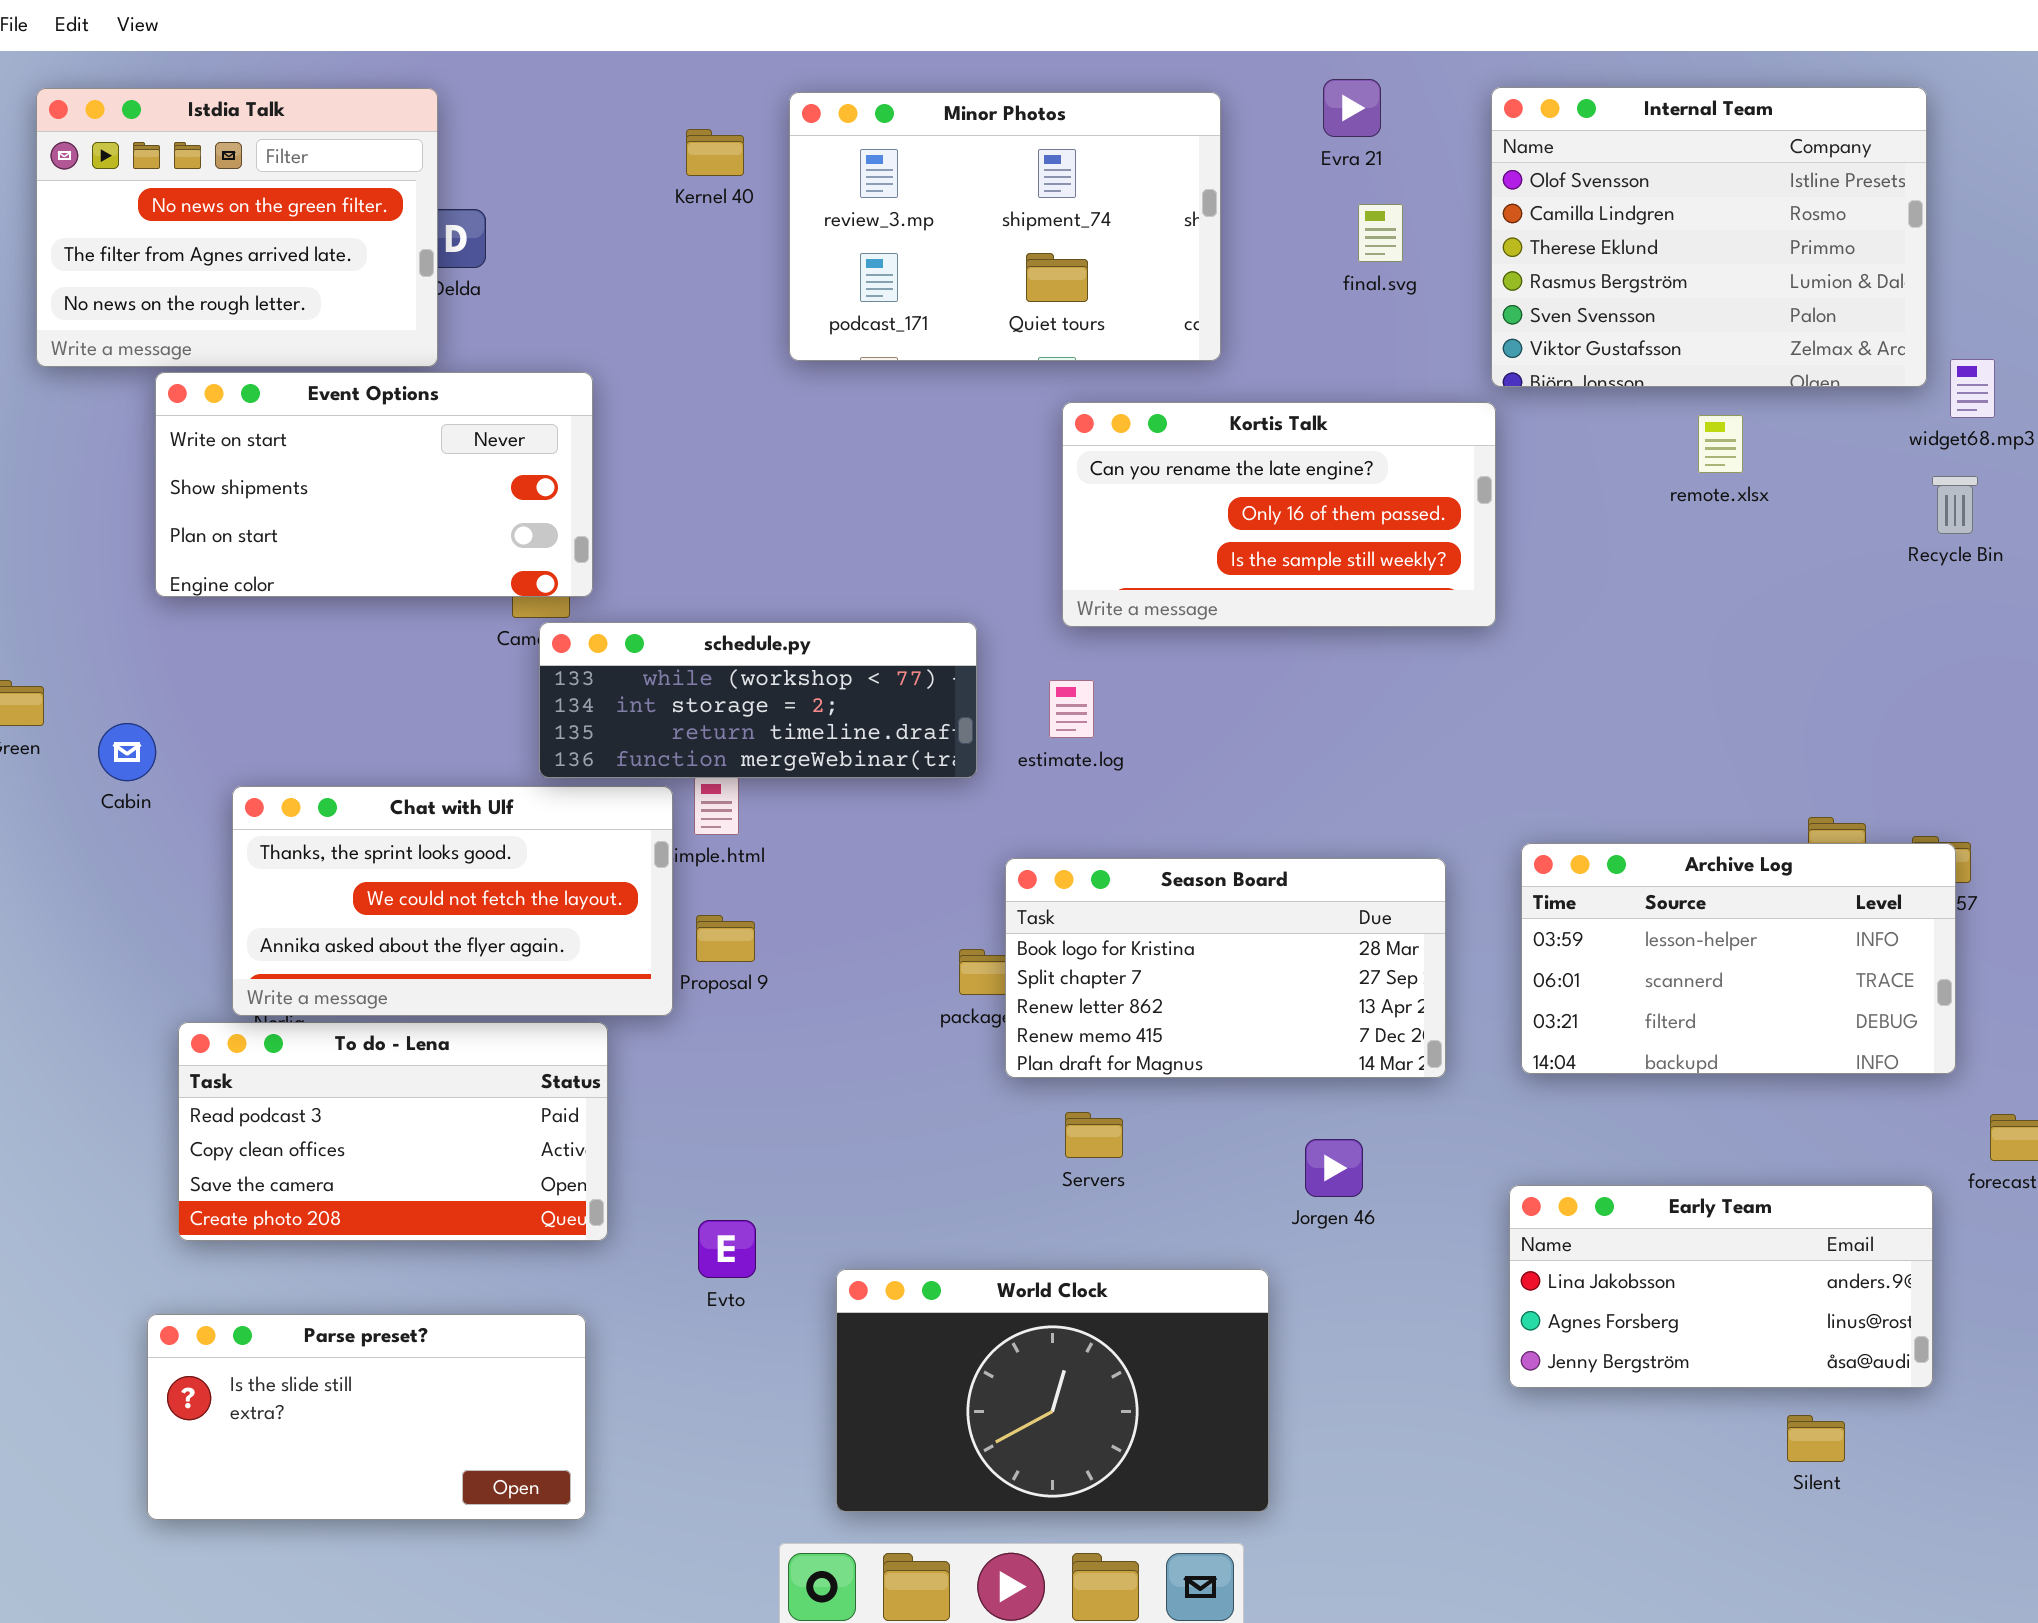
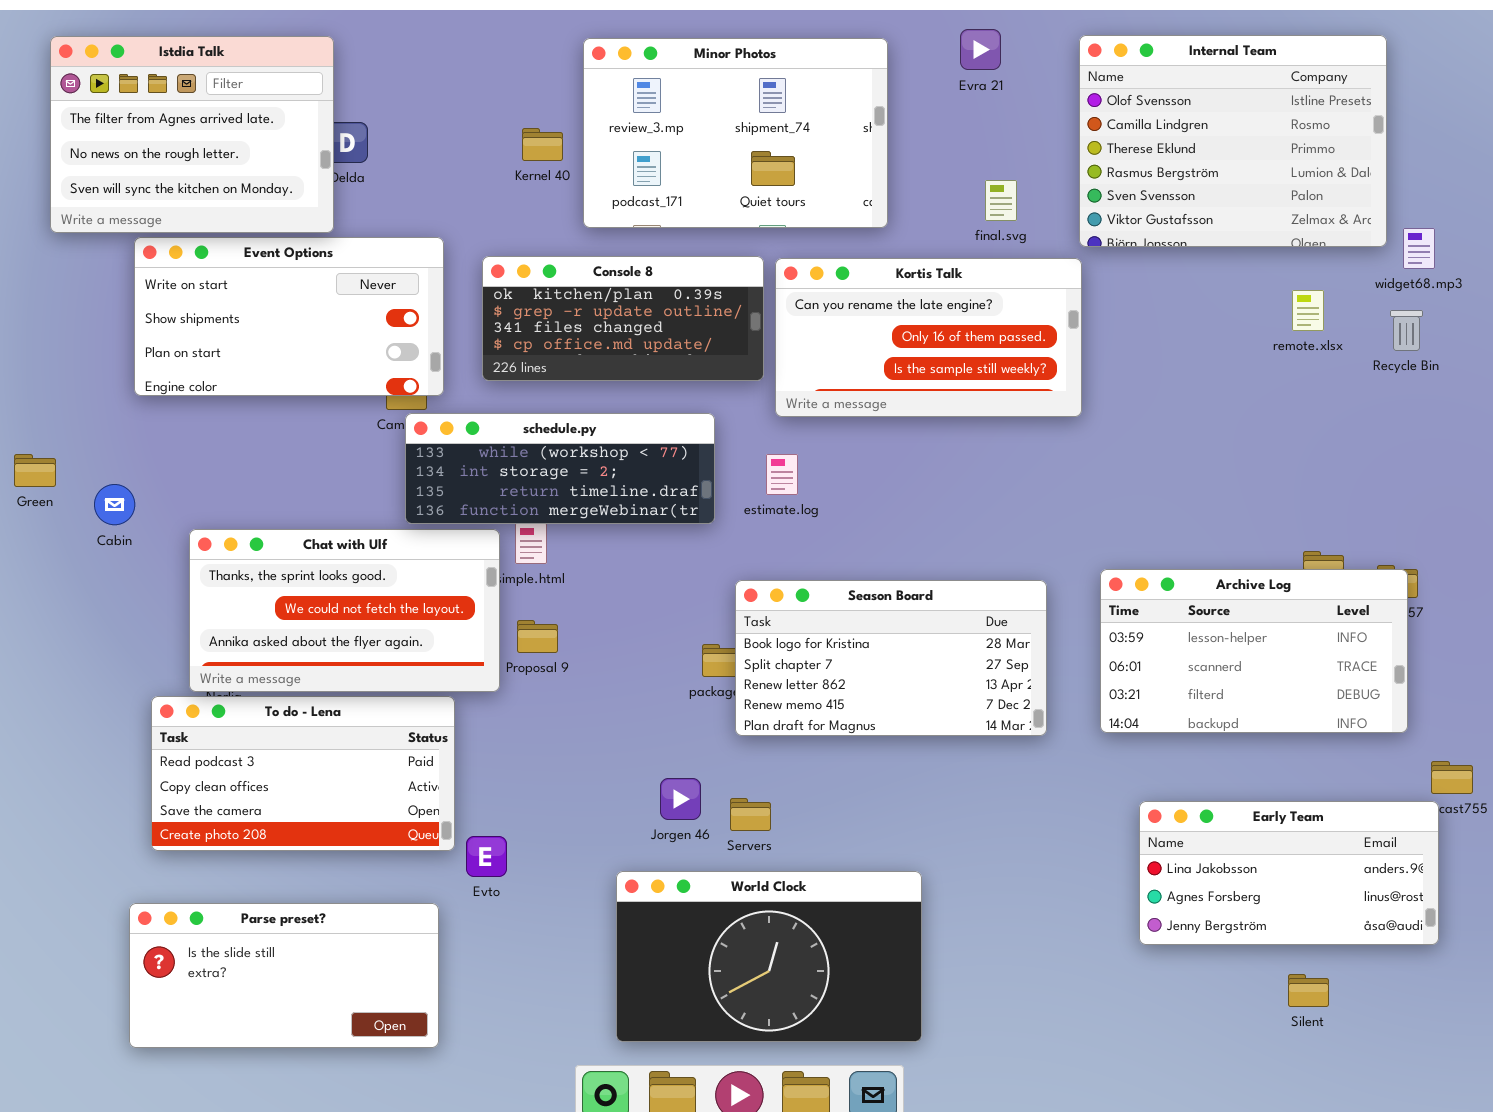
Istdia Talk: [36,88,438,367] -> [50,36,334,233], scrolled down 1 row
Kernel 40: [686,129,744,176] -> [522,128,563,161], moved
final.svg: [1358,204,1403,262] -> [985,180,1017,221], moved
Console 8: none -> [482,256,764,381], opened
remote.xlsx: [1698,415,1743,473] -> [1292,290,1324,331], moved
Servers: [1065,1112,1123,1158] -> [730,798,771,831], moved
Jorgen 46: [1305,1139,1363,1197] -> [660,778,701,820], moved
Early Team: [1509,1185,1933,1388] -> [1139,801,1439,945], moved
Evto: [698,1220,756,1278] -> [466,836,507,877], moved

